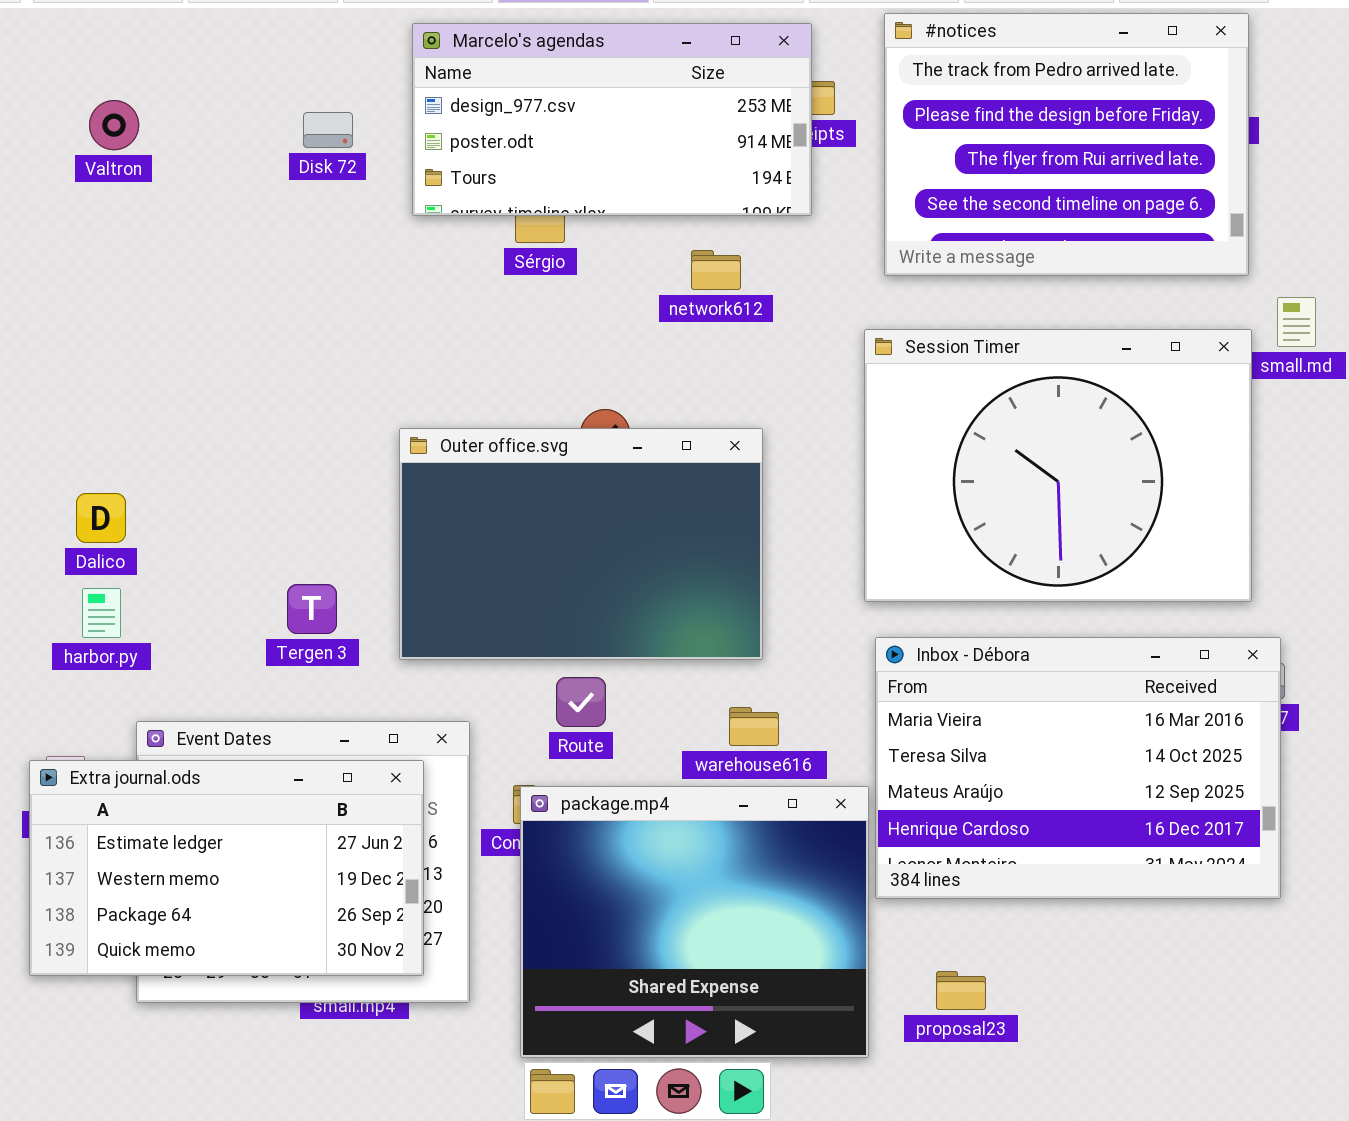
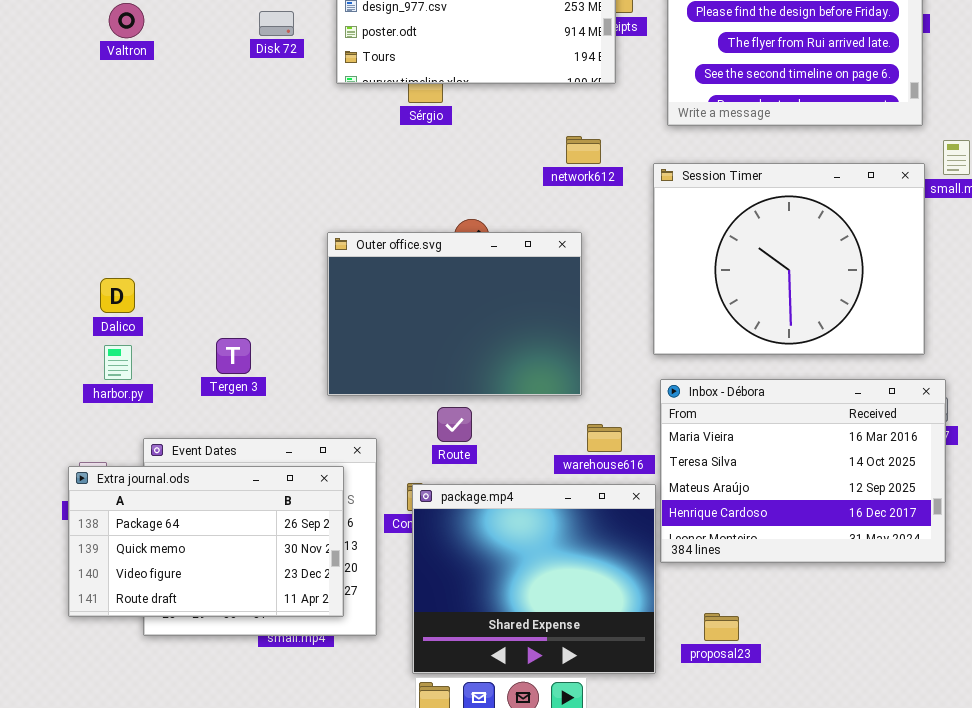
network612: [691,250,741,290] -> [566,136,601,164], moved
Tergen 3: [287,584,337,634] -> [216,338,251,374], moved
warehouse616: [729,707,779,746] -> [587,424,622,452], moved
Extra journal.ods: [29,760,424,976] -> [68,466,344,617], scrolled down 2 rows

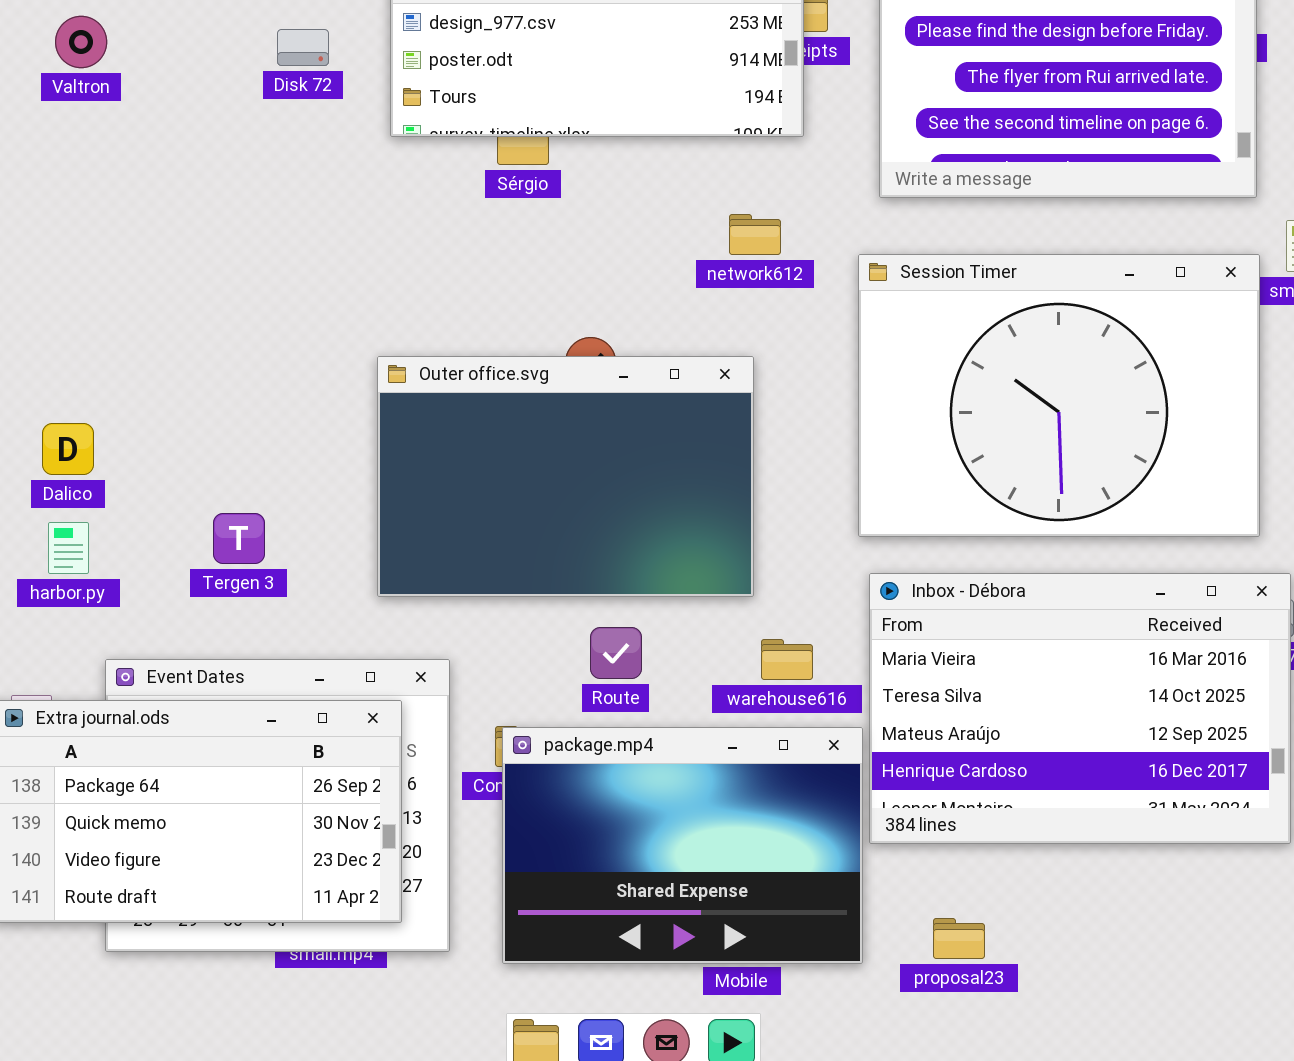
Route: [437,407,472,442] -> [590,627,642,679], moved
package.mp4: [412,484,656,674] -> [502,727,863,964], resized

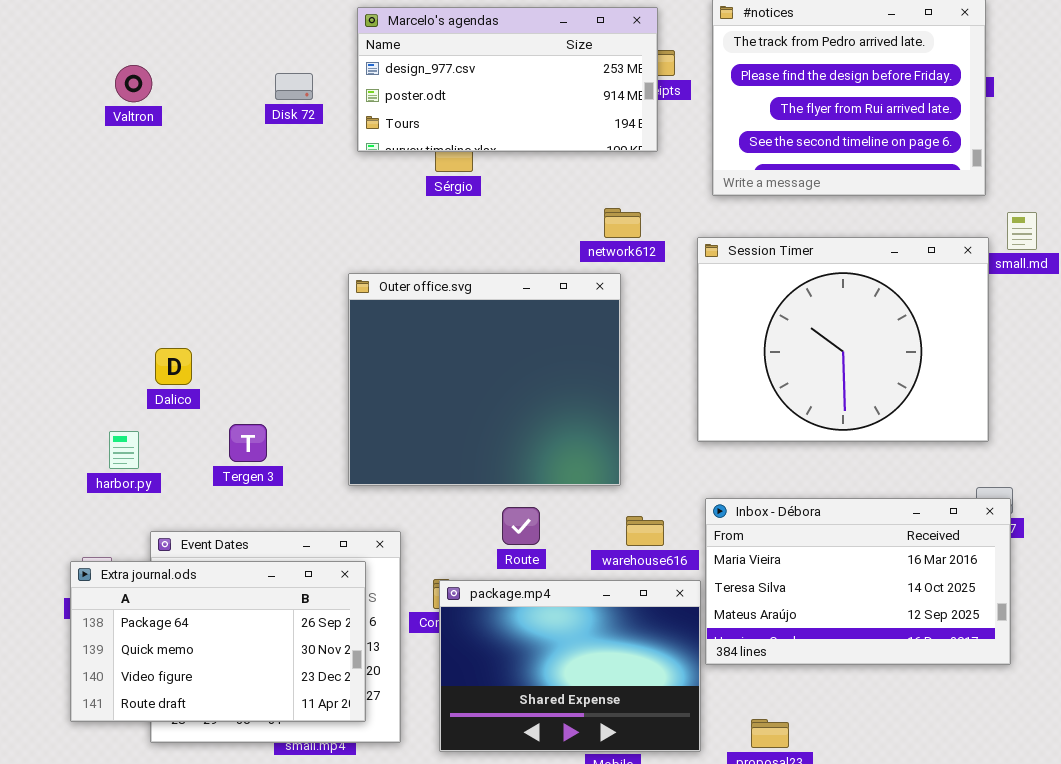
Outer office.svg: [377,356,754,597] -> [348,273,621,486], resized
Dalico: [42,423,94,475] -> [155,348,192,385], moved
Inbox - Débora: [869,573,1291,844] -> [705,498,1011,665], resized

